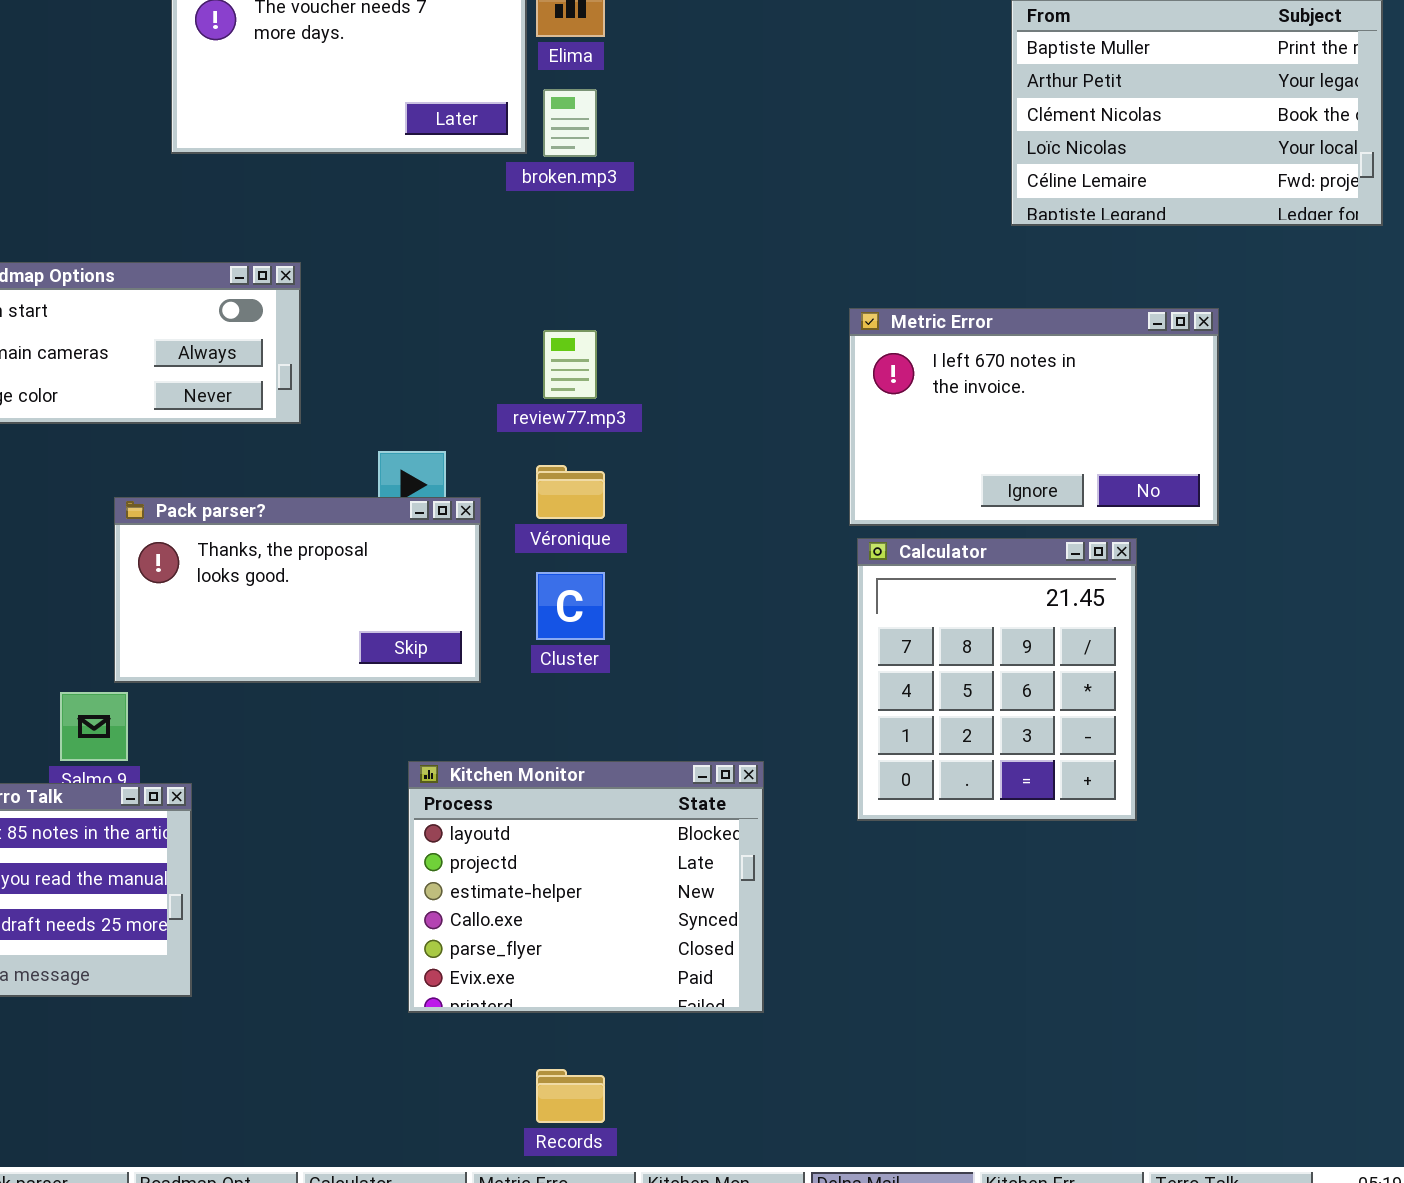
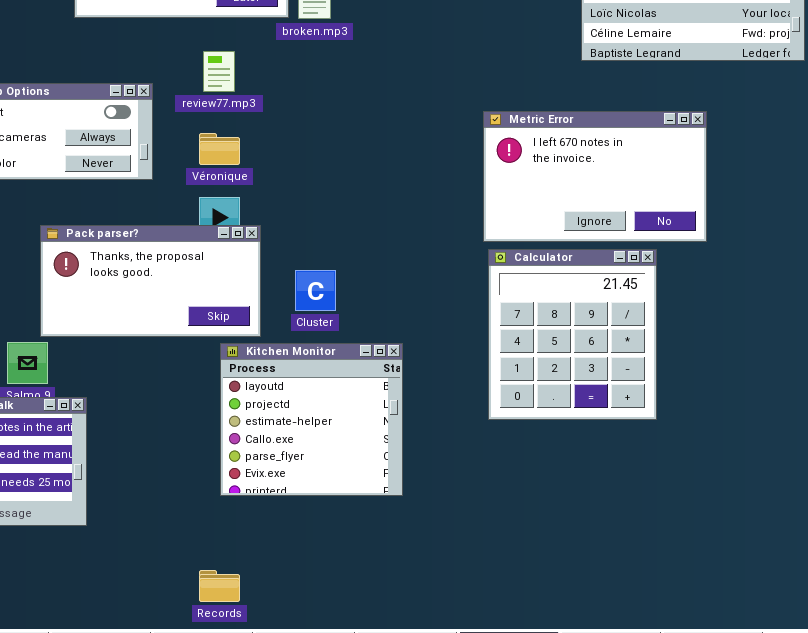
review77.mp3: [543,330,597,399] -> [203,51,235,92], moved
Véronique: [536,465,605,519] -> [199,133,240,165], moved
Kitchen Monitor: [408,761,764,1013] -> [220,343,403,496], moved, resized
Records: [536,1069,605,1123] -> [199,570,240,602], moved

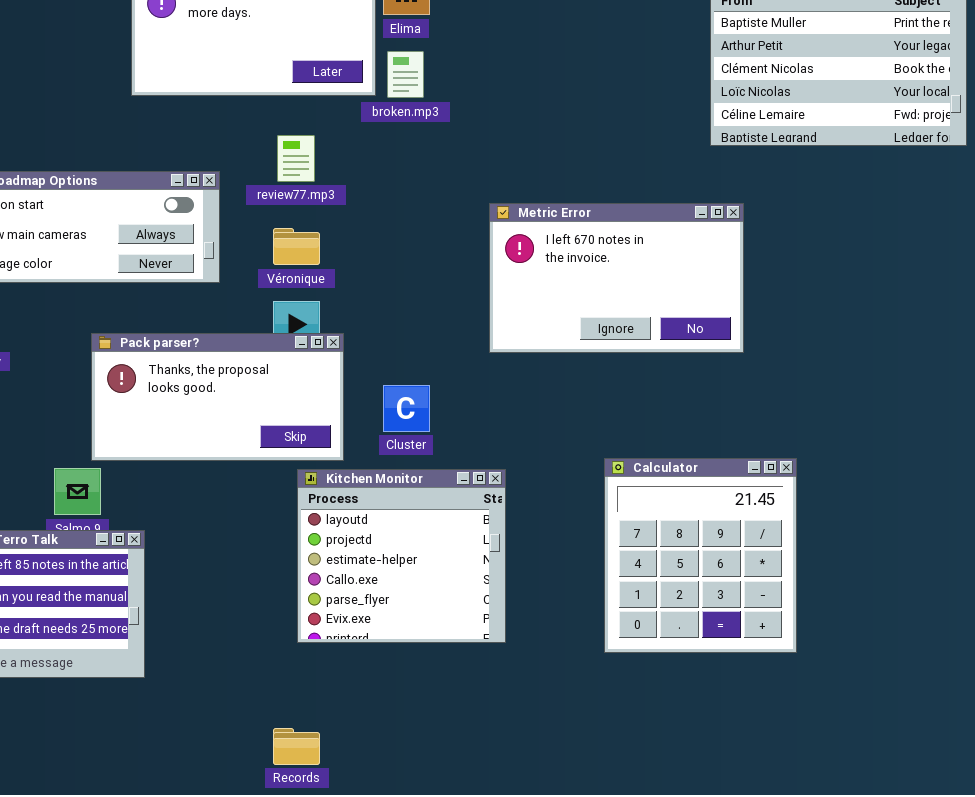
Metric Error: [483,111,707,242] -> [489,203,744,353], moved
Calculator: [488,249,657,420] -> [604,458,797,653], moved

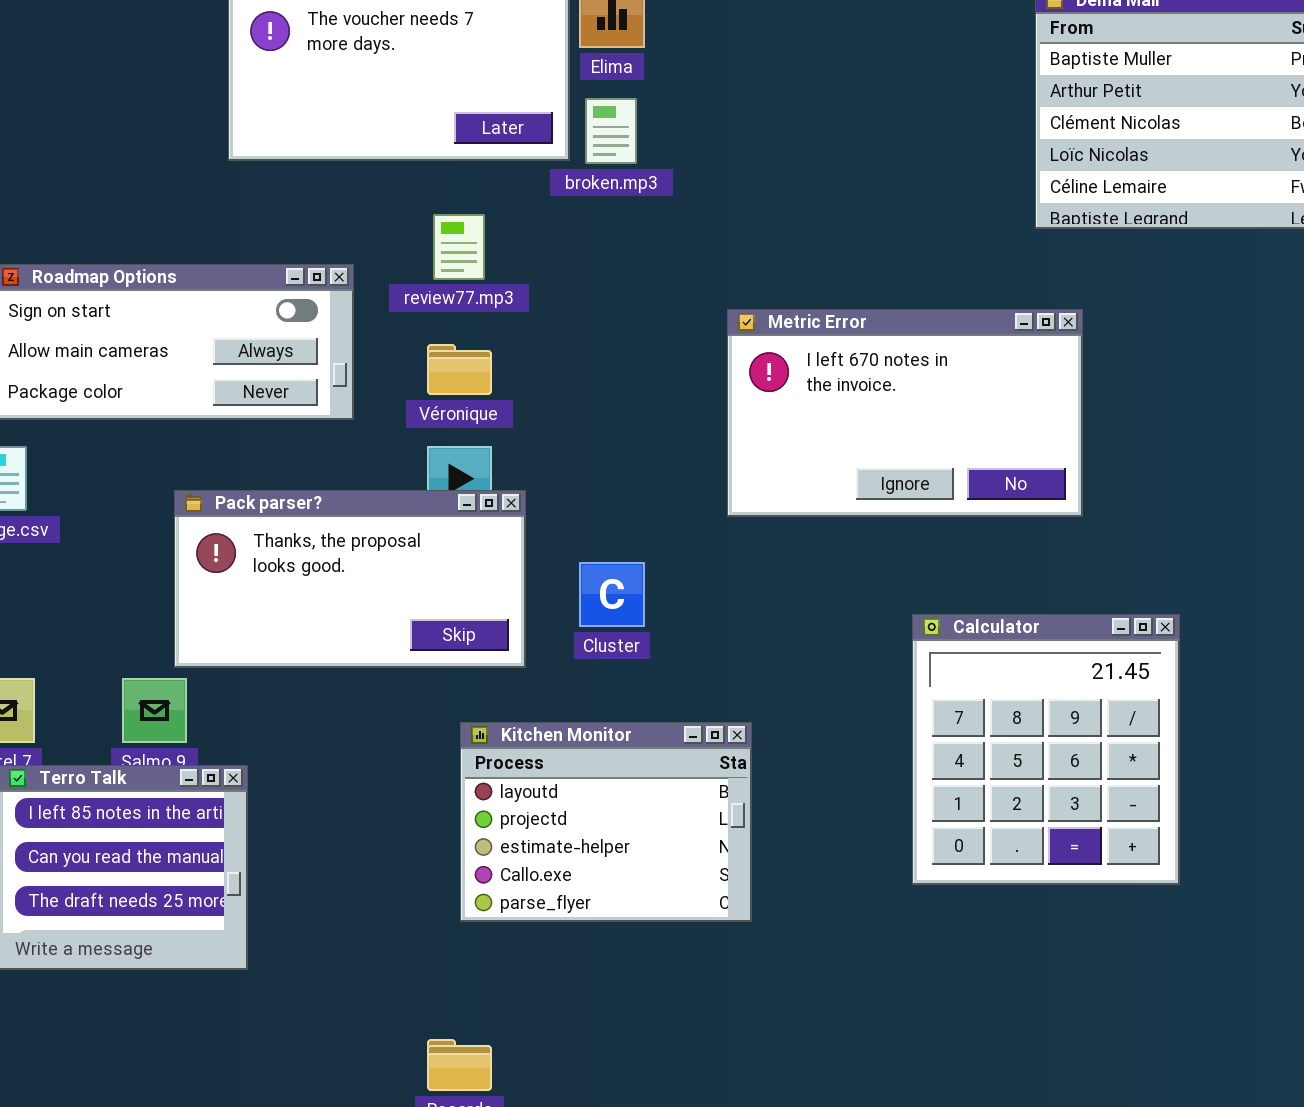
Calculator: [604,458,797,653] -> [912,614,1180,885], moved
Kitchen Monitor: [297,469,506,643] -> [460,722,752,922], resized

